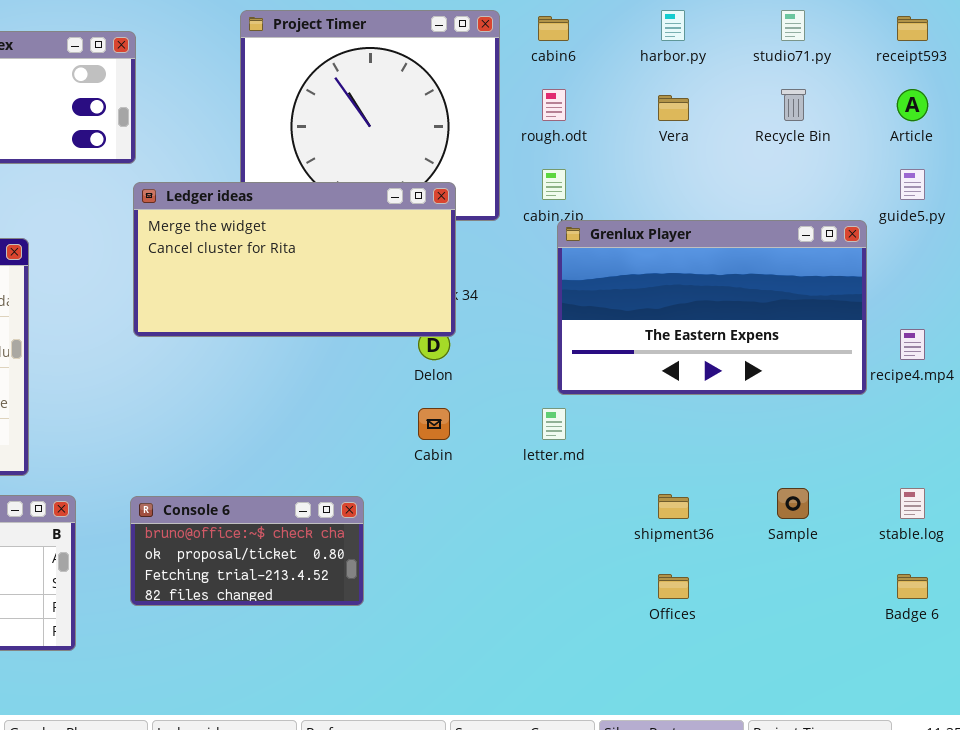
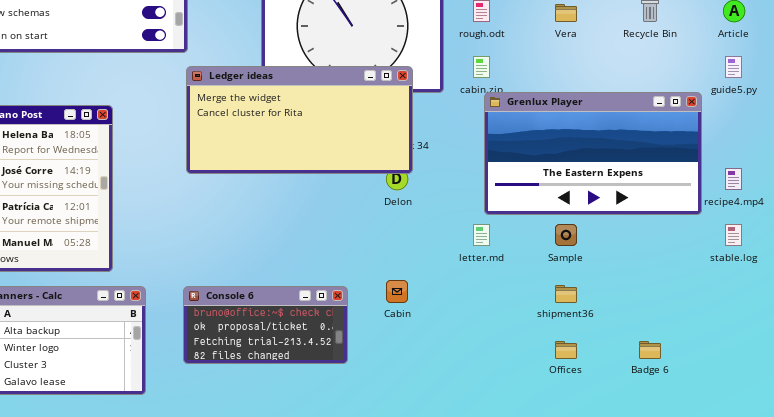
Cabin: [418,408,450,440] -> [386,280,408,303], moved
Sample: [777,488,809,519] -> [555,224,577,246], moved
stable.log: [900,488,925,519] -> [725,224,742,246], moved
Badge 6: [897,574,928,599] -> [639,341,661,359], moved

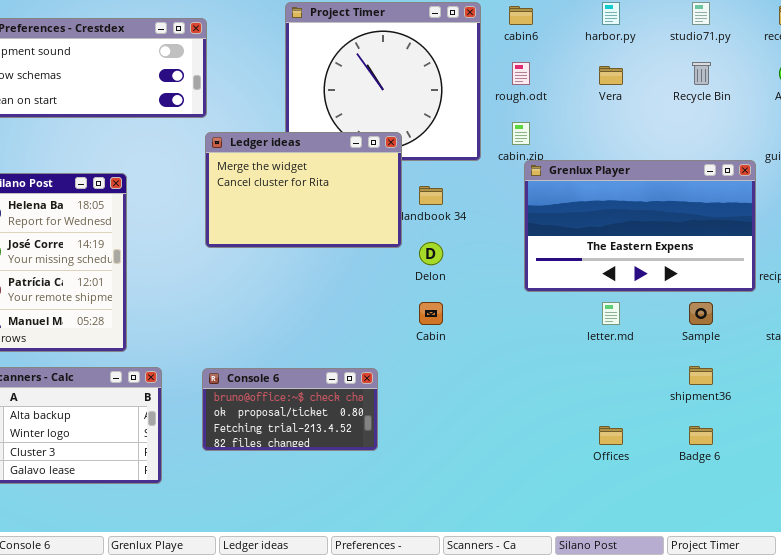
Ledger ideas: [186,66,413,174] -> [205,132,402,248], resized
letter.md: [473,224,490,246] -> [602,302,620,325], moved
Sample: [555,224,577,246] -> [689,302,713,325], moved
Cabin: [386,280,408,303] -> [419,302,443,325], moved
shipment36: [555,285,577,303] -> [689,366,713,385], moved

